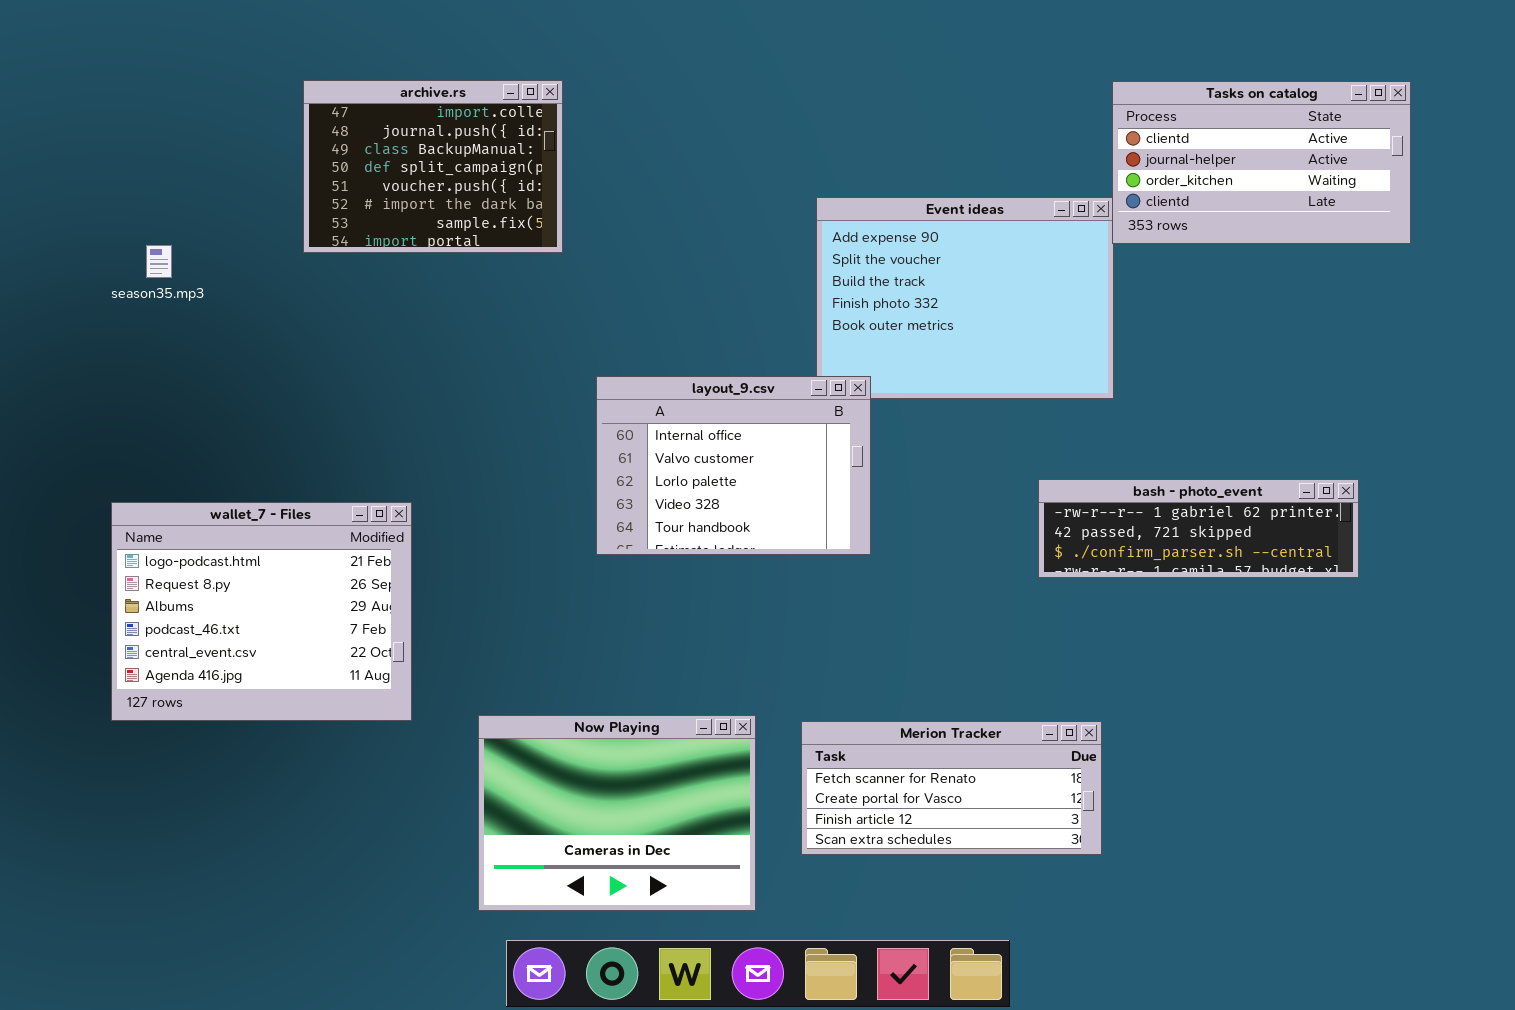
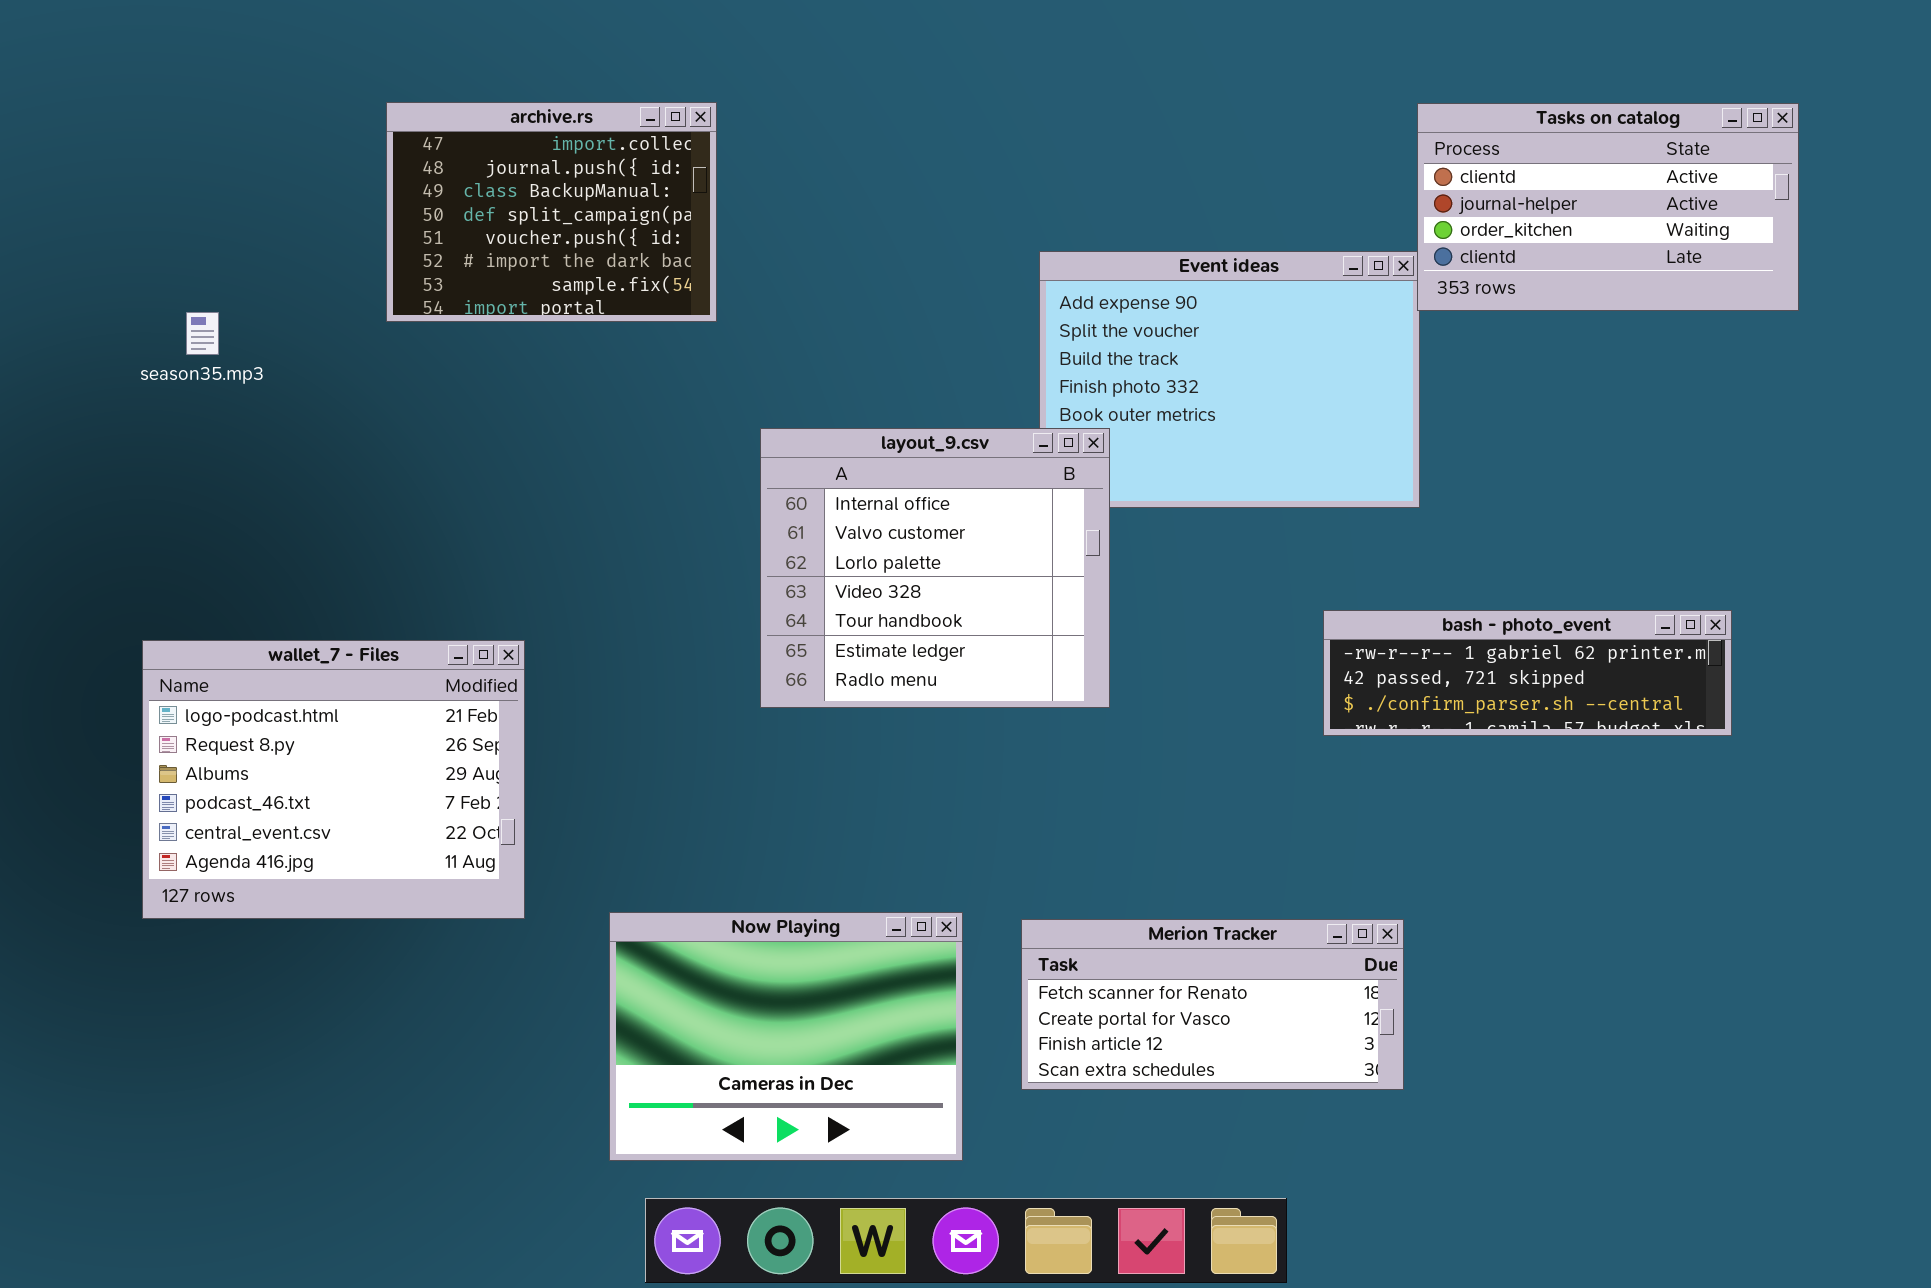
layout_9.csv: [596,376,871,555] -> [760,428,1110,708], resized

